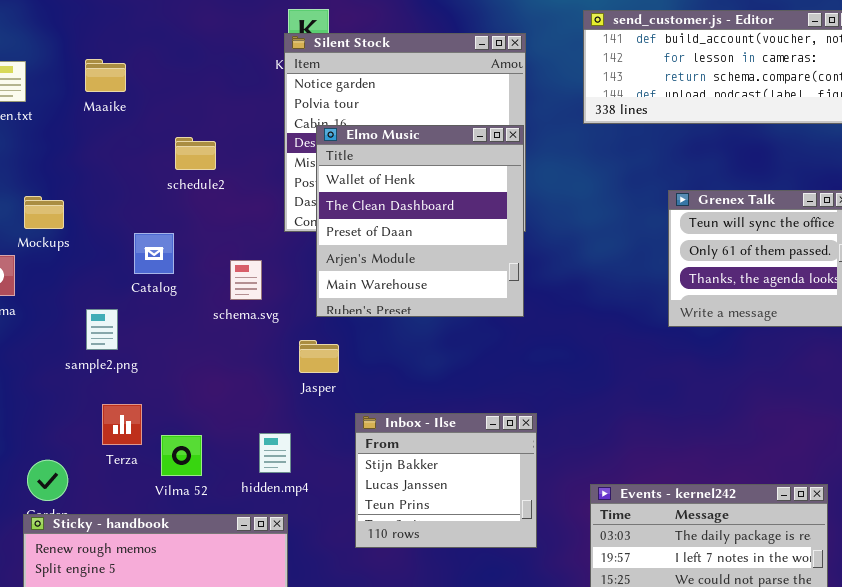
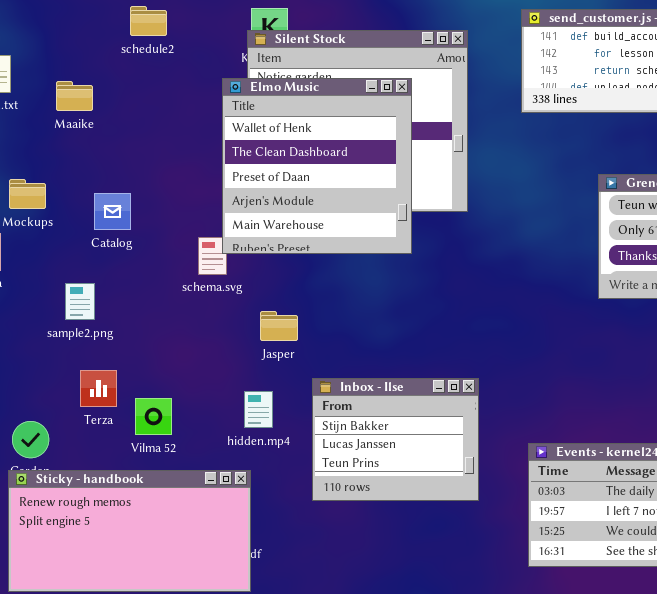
Maaike: [85,59,126,92] -> [56,81,93,111], moved
Elmo Music: [316,125,524,317] -> [222,78,412,254], moved
schedule2: [175,137,216,170] -> [130,6,167,36], moved
Catalog: [134,233,174,274] -> [94,193,131,230], moved
hidden.mp4: [259,433,291,473] -> [244,391,273,428], moved

